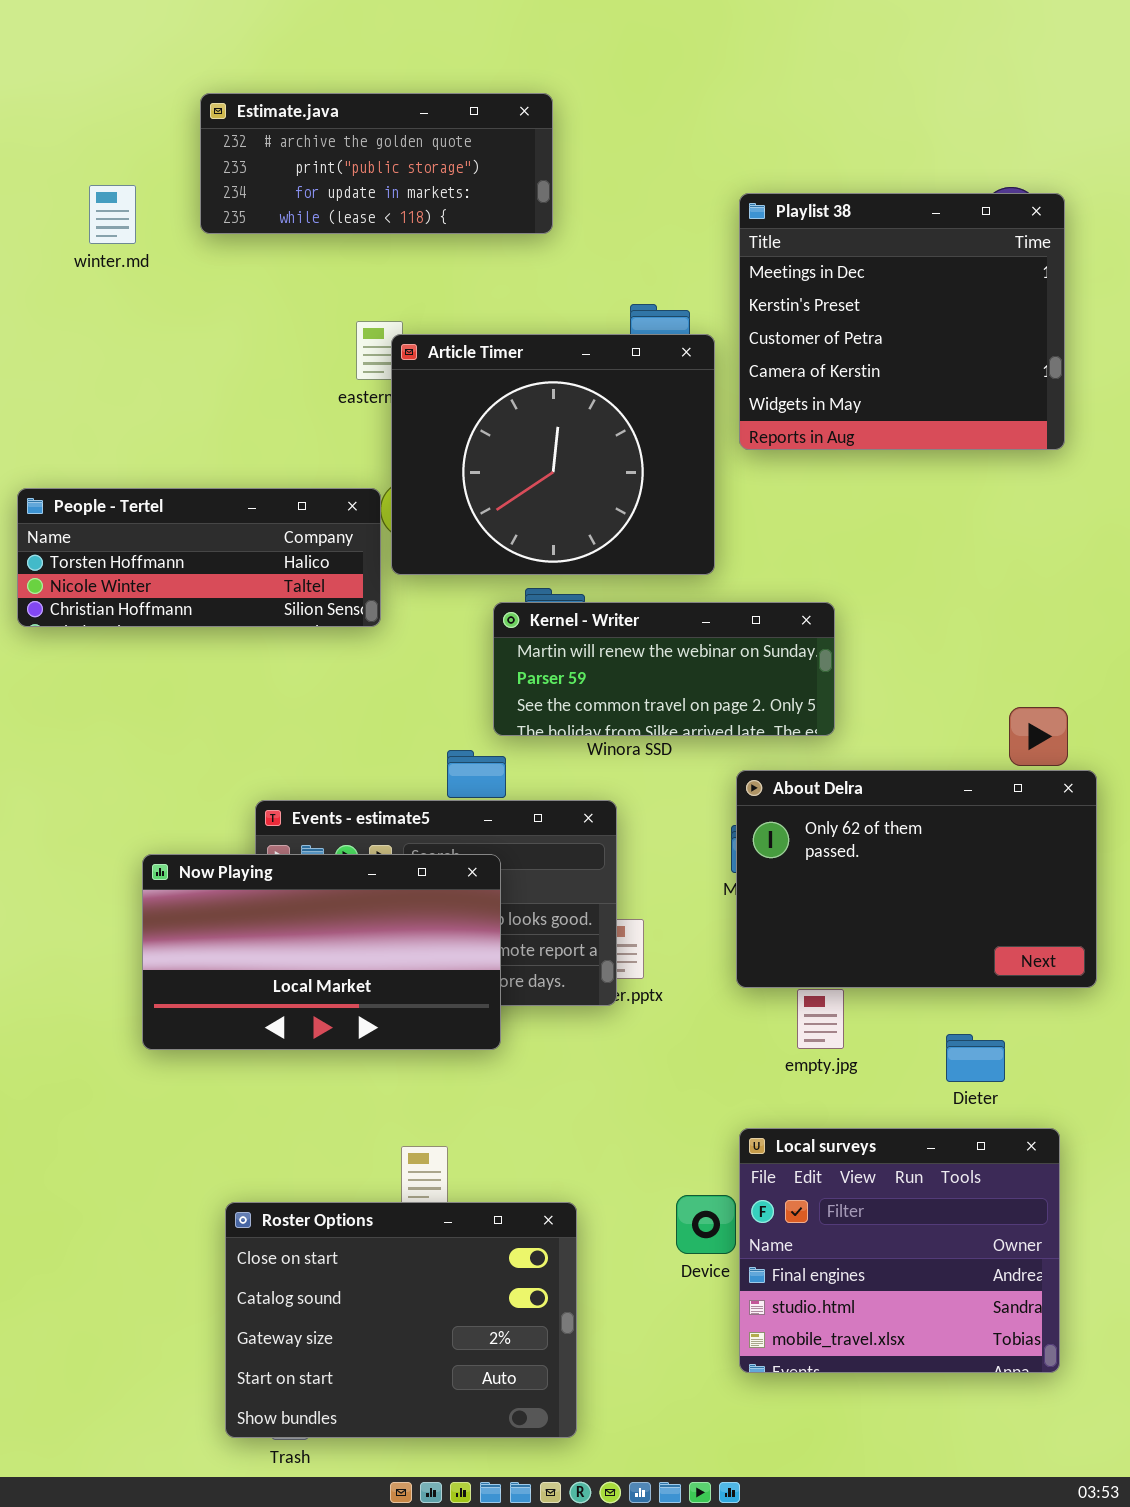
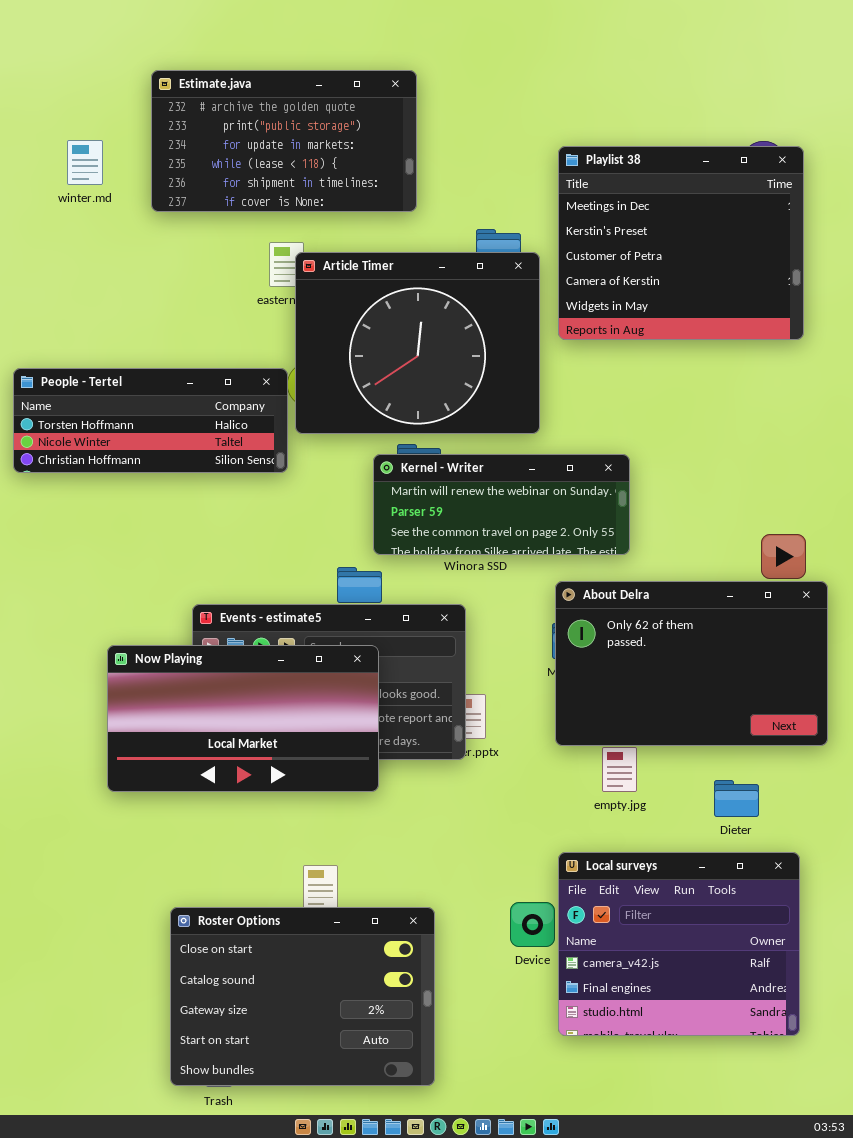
Estimate.java: [200,93,553,234] -> [151,70,417,212], resized
Local surveys: [739,1128,1060,1373] -> [558,852,800,1036], scrolled up 1 row

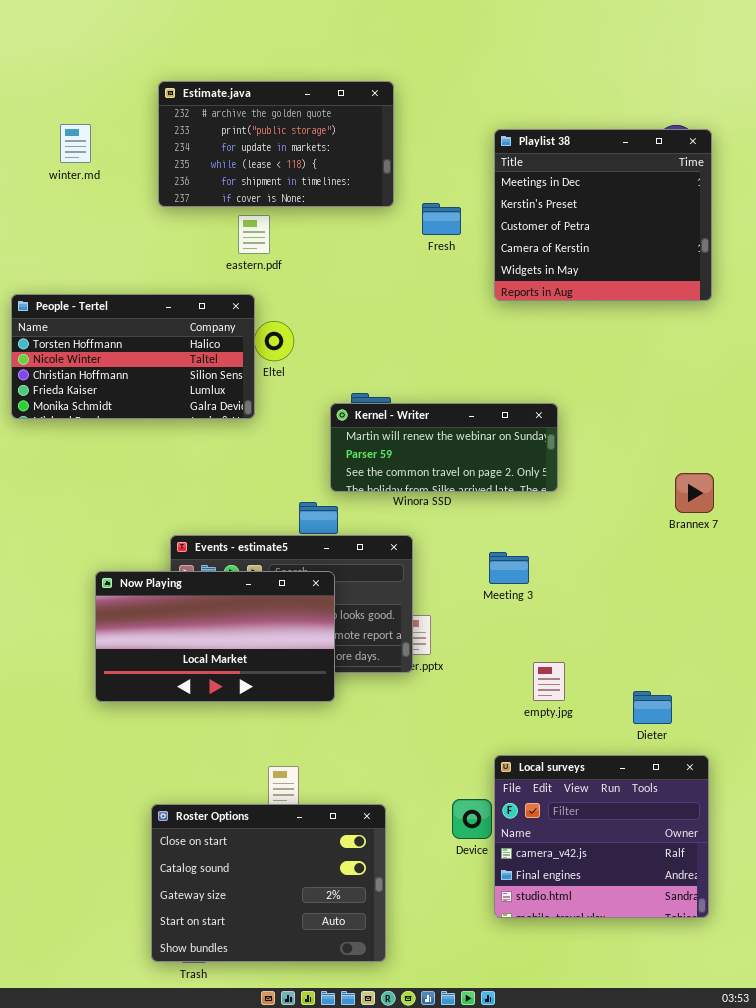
Estimate.java: [151,70,417,212] -> [158,81,394,207], moved
Article Timer: [295,252,540,434] -> none, closed
People - Tertel: [13,368,288,473] -> [11,294,255,419], resized
About Delra: [555,581,828,746] -> none, closed

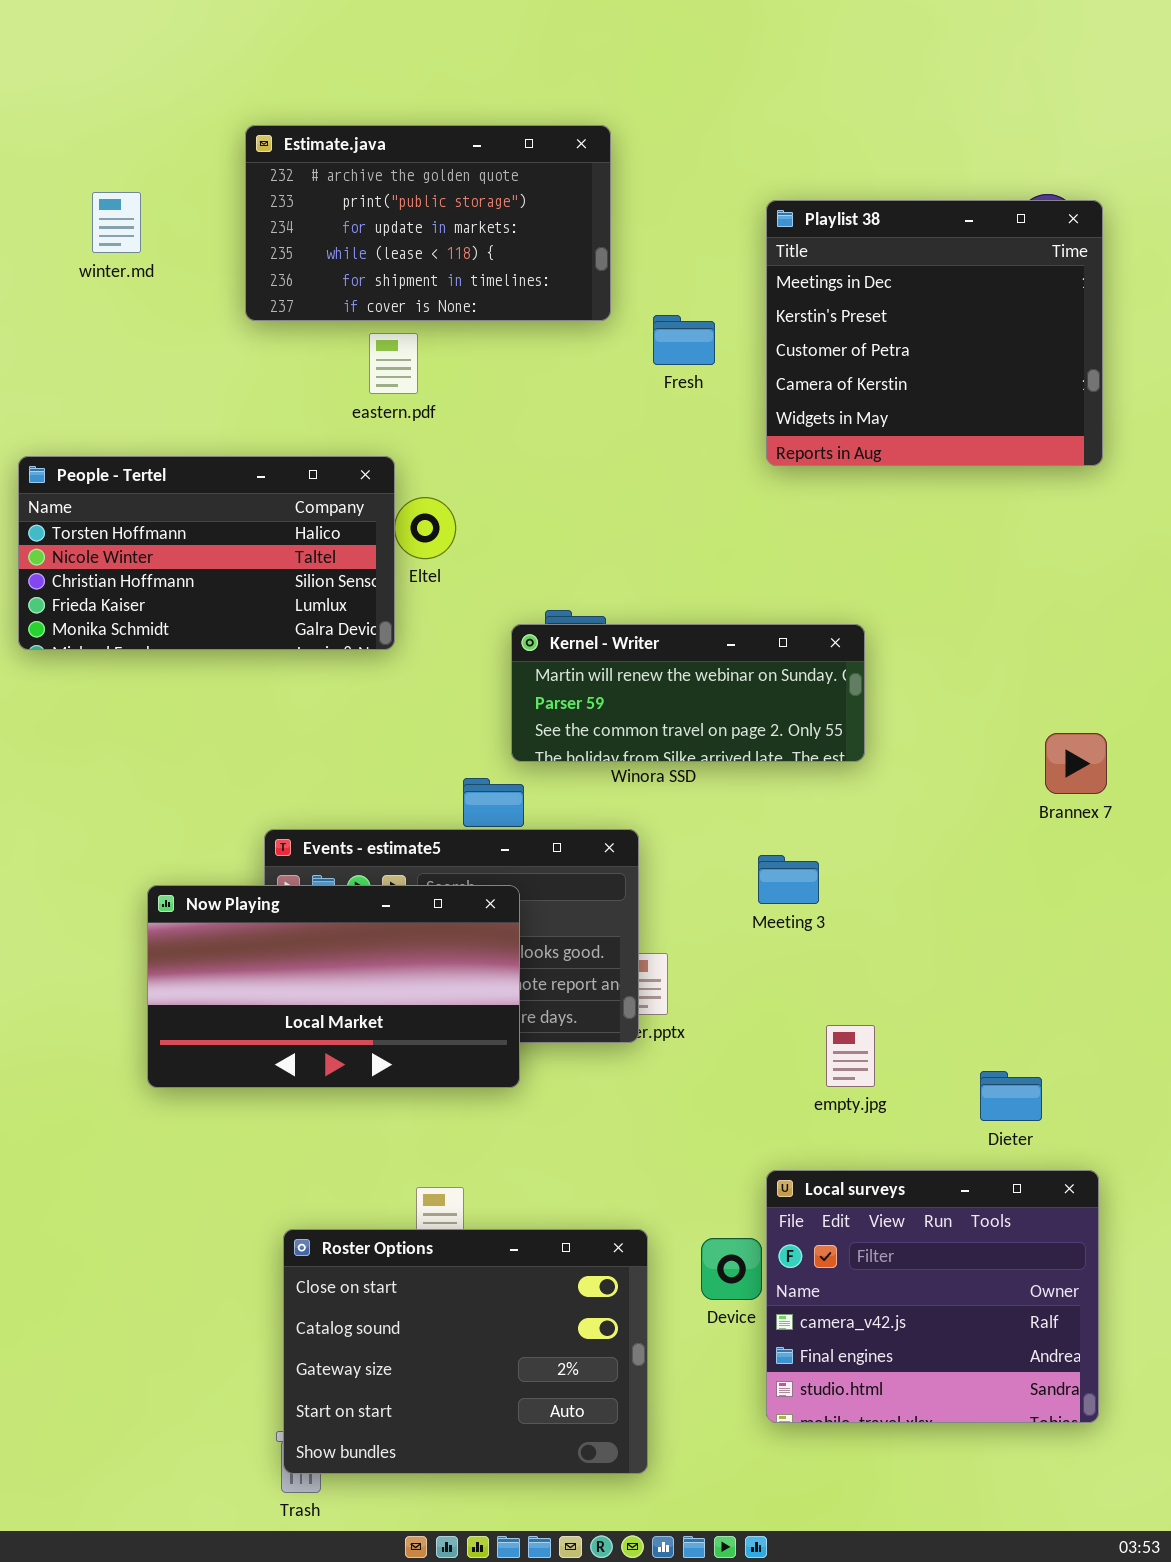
Roster Options: [151,804,386,962] -> [283,1229,648,1474], moved

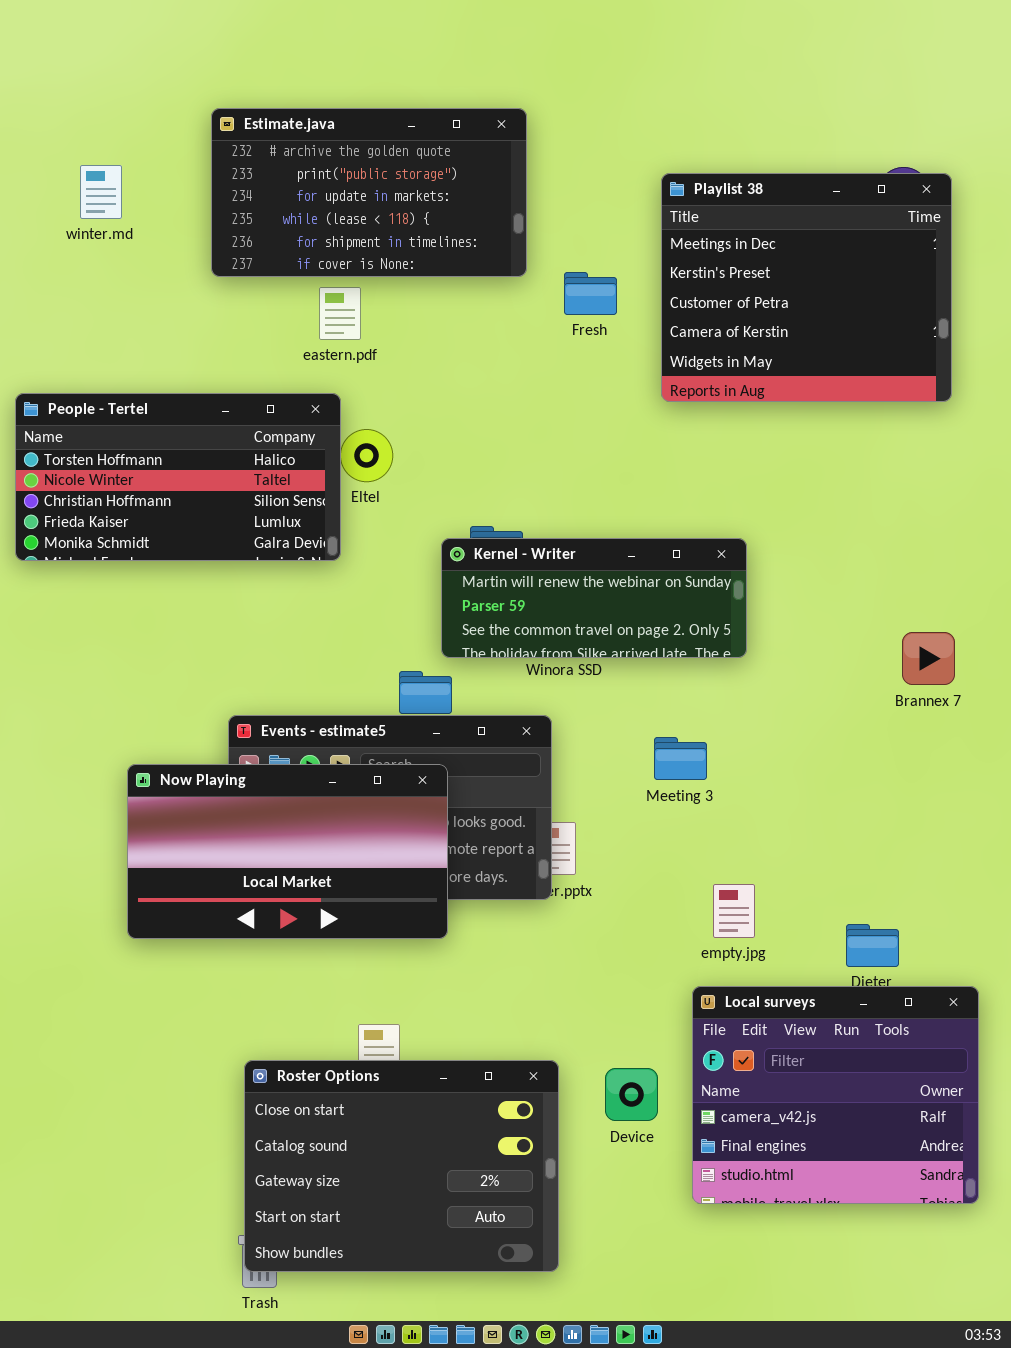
Local surveys: [766,1170,1099,1423] -> [692,986,979,1204], moved

